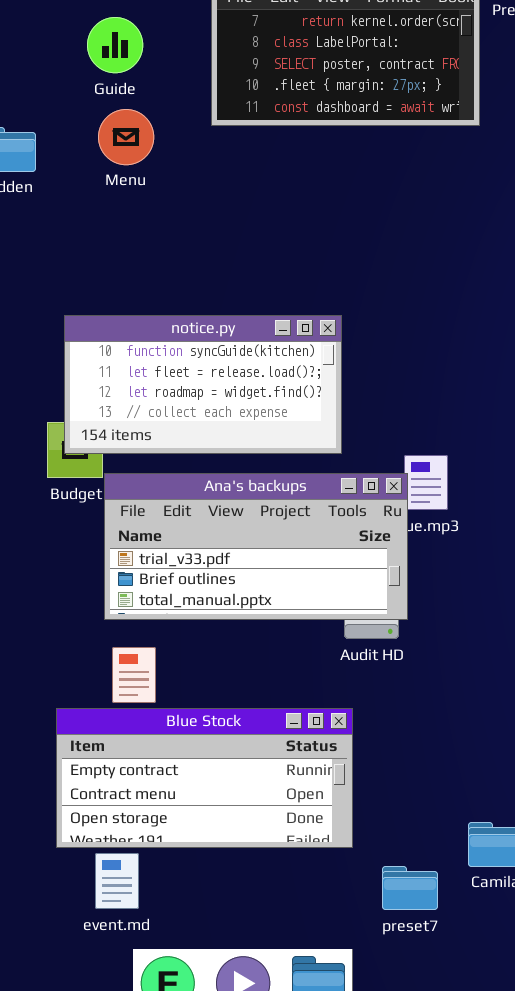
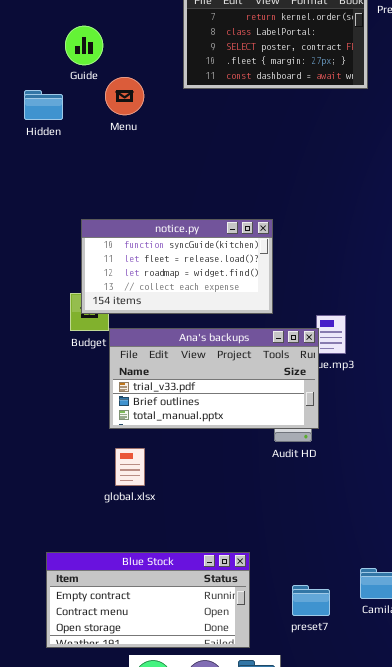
Guide: [87,17,143,73] -> [65,26,103,65], moved
Blue Stock: [56,708,353,848] -> [46,552,250,648], moved
preset7: [382,866,438,910] -> [292,585,330,616], moved

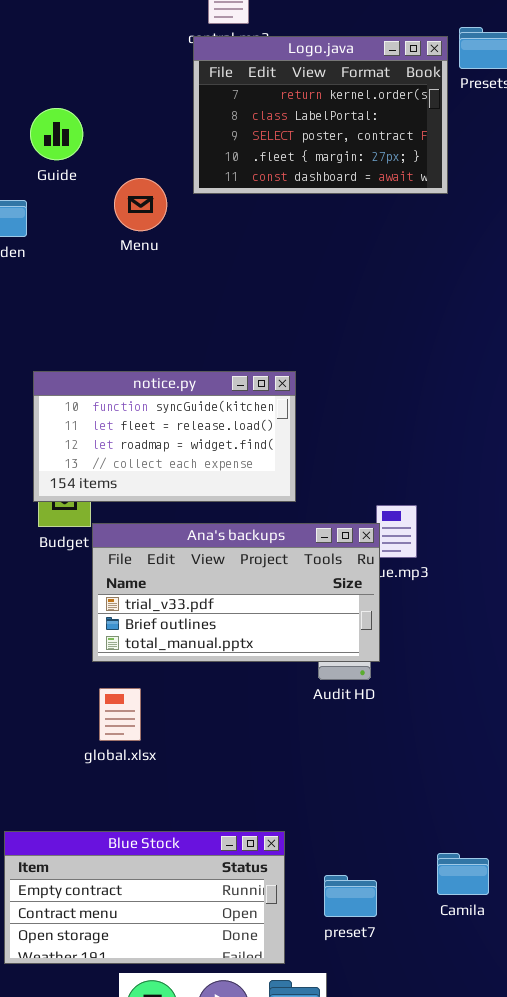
Menu: [105,77,144,115] -> [114,178,167,231], moved
notice.py: [81,219,273,314] -> [33,371,296,502], moved
preset7: [292,585,330,616] -> [324,875,377,917], moved

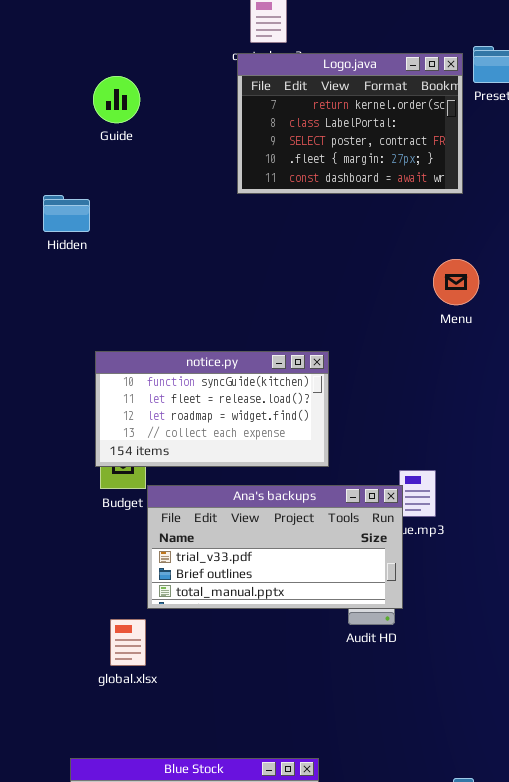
Guide: [30,108,83,160] -> [93,76,140,123], moved
Menu: [114,178,167,231] -> [433,259,479,305], moved
global.xlsx: [99,688,141,741] -> [110,619,146,666], moved

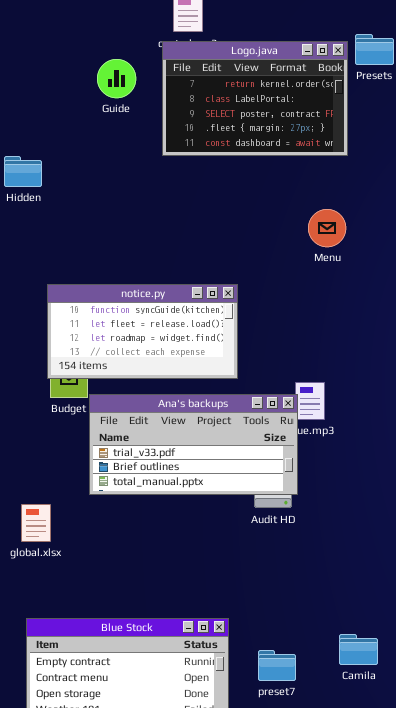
Guide: [93,76,140,123] -> [97,59,136,98], moved
Menu: [433,259,479,305] -> [308,209,346,247], moved
global.xlsx: [110,619,146,666] -> [21,504,51,542], moved

